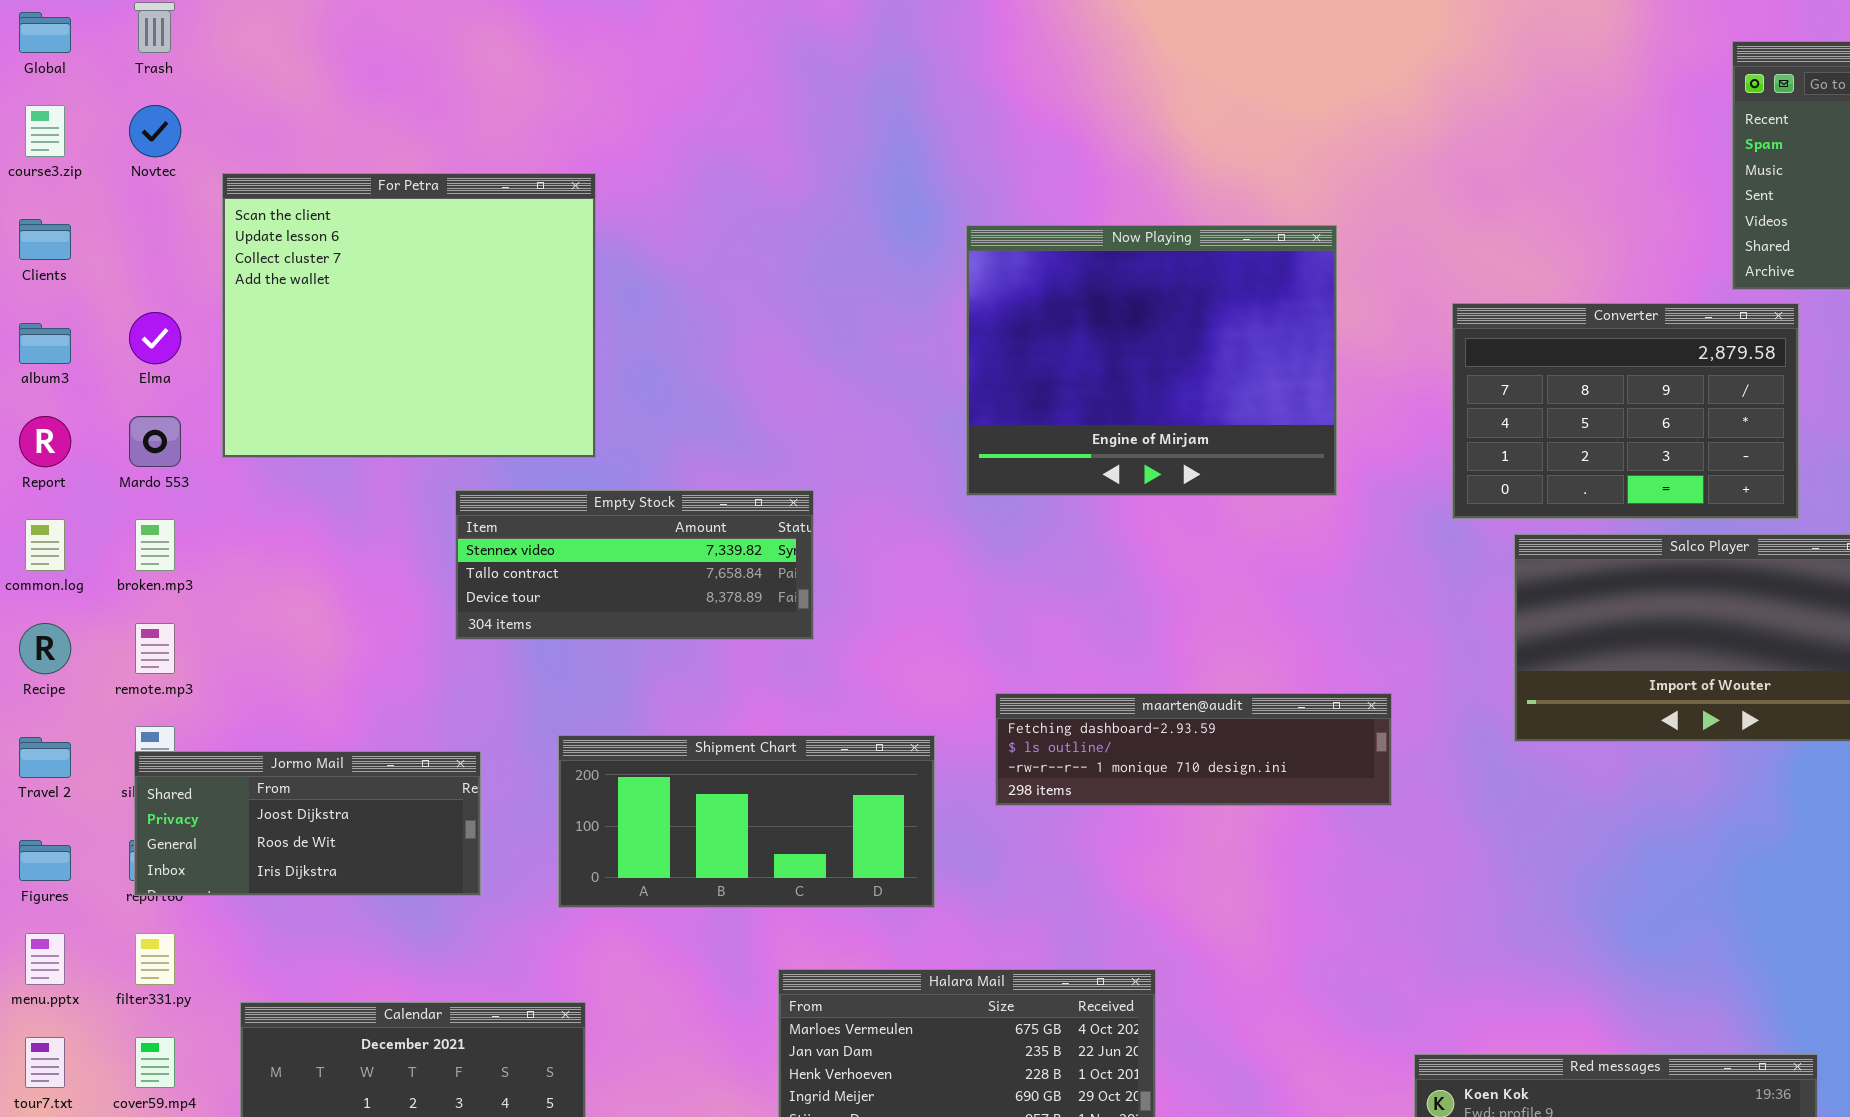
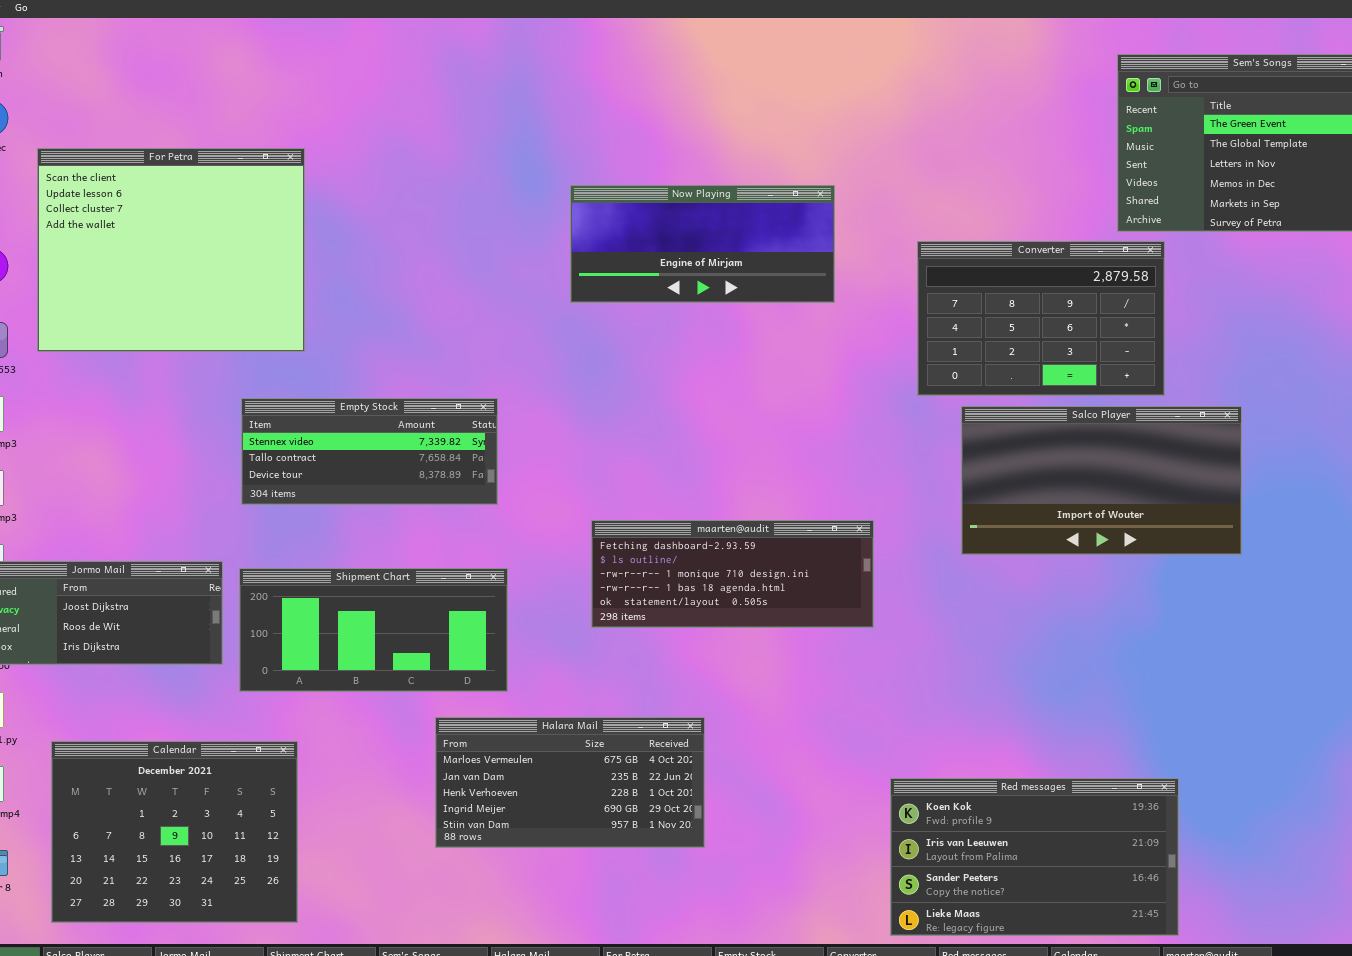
Now Playing: [966,225,1337,496] -> [570,185,835,303], resized
Empty Stock: [455,490,814,640] -> [241,398,498,505], moved
maarten@audit: [995,693,1392,806] -> [591,520,874,628], resized
Shipment Chart: [558,735,935,908] -> [239,568,508,692], moved

